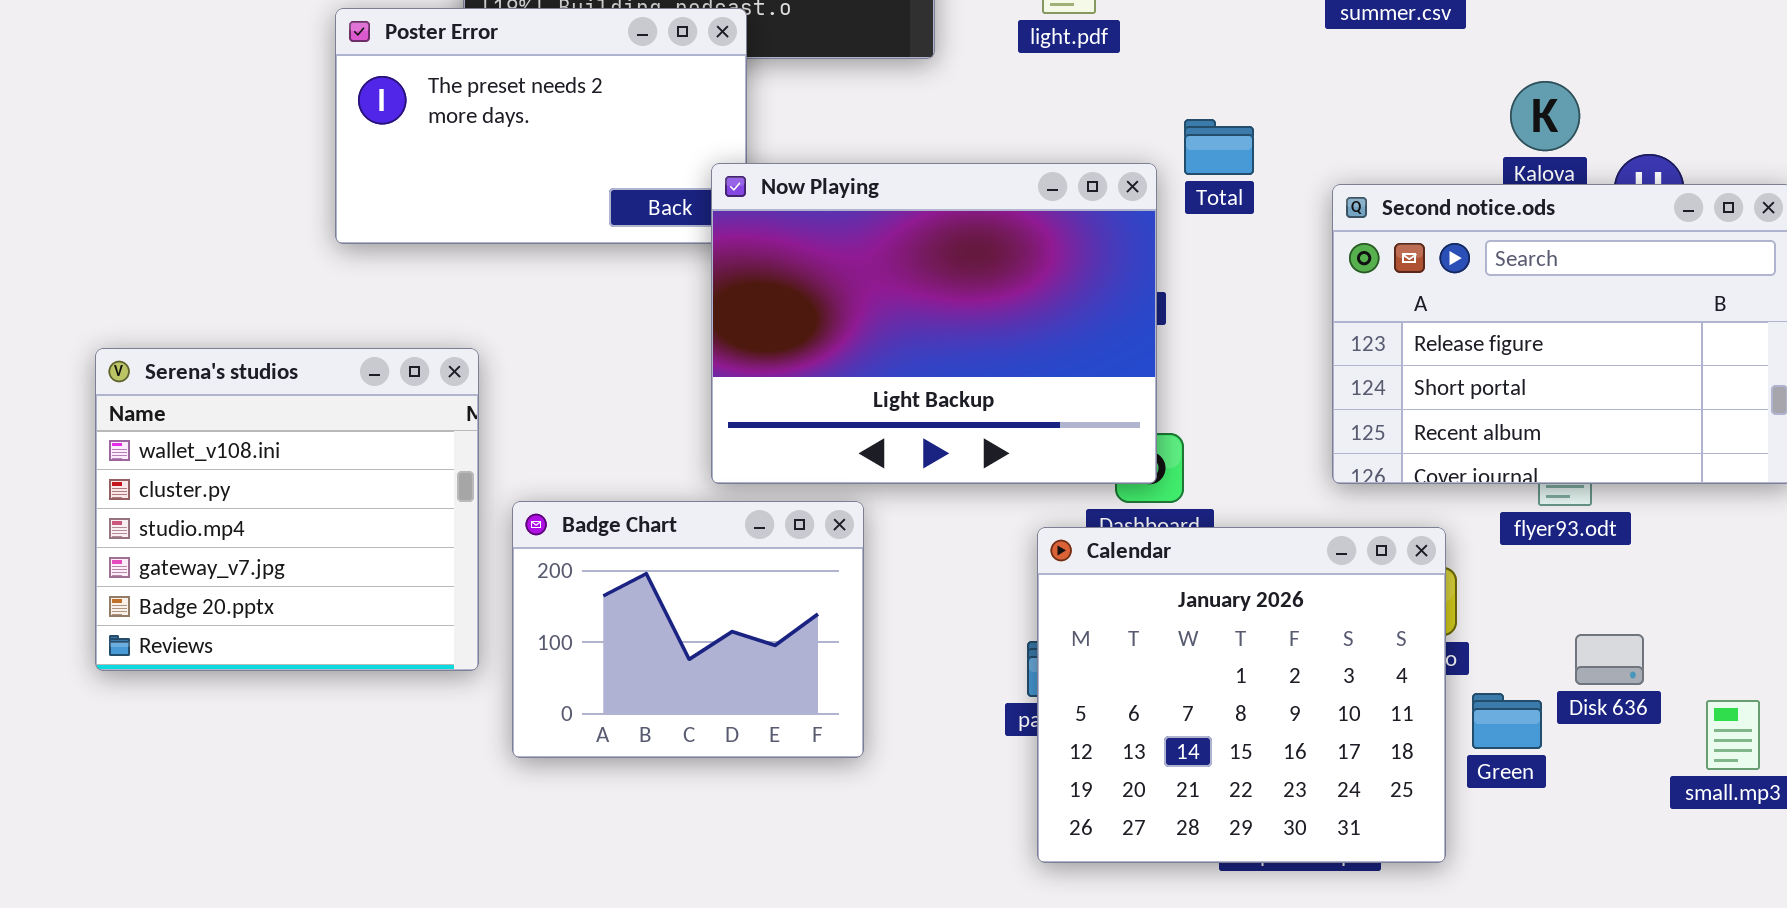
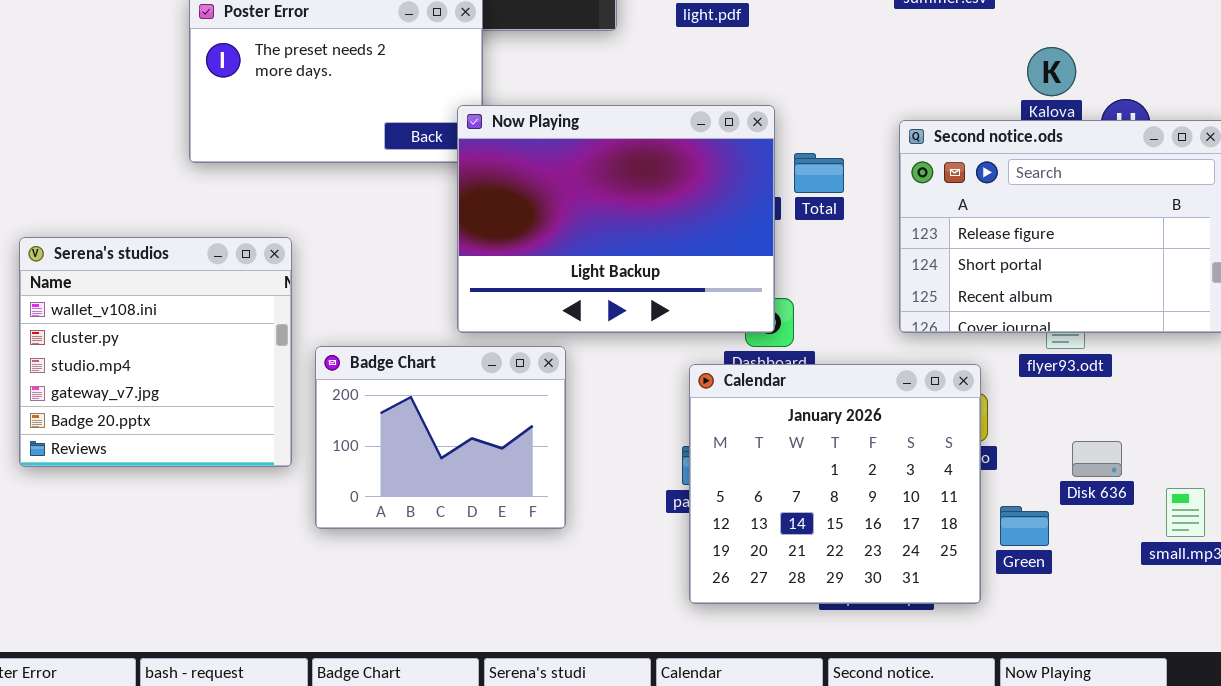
Total: [1184,119,1254,175] -> [794,153,844,193], moved
Green: [1472,693,1542,749] -> [1000,506,1049,546], moved

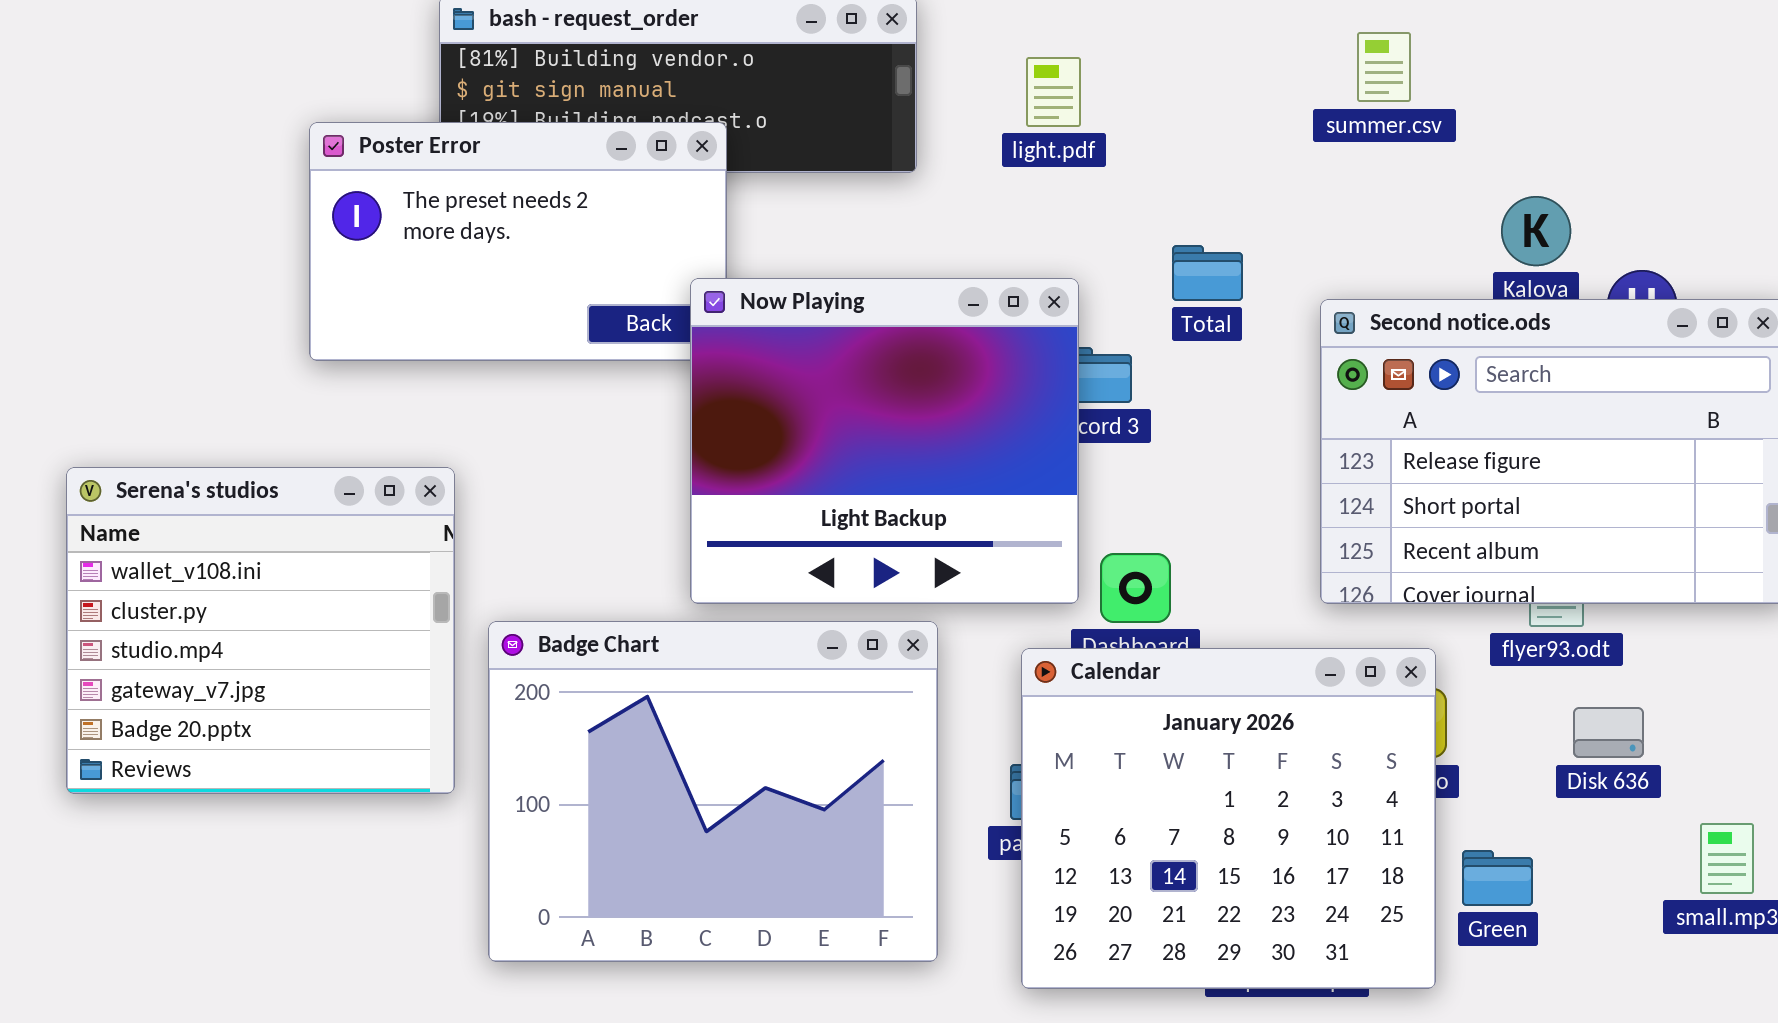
Now Playing: [457,105,775,333] -> [690,278,1079,604], resized
Total: [794,153,844,193] -> [1172,245,1243,301], moved
Badge Chart: [315,346,566,529] -> [488,621,938,962], resized
Disk 636: [1072,441,1122,477] -> [1573,707,1644,758], moved

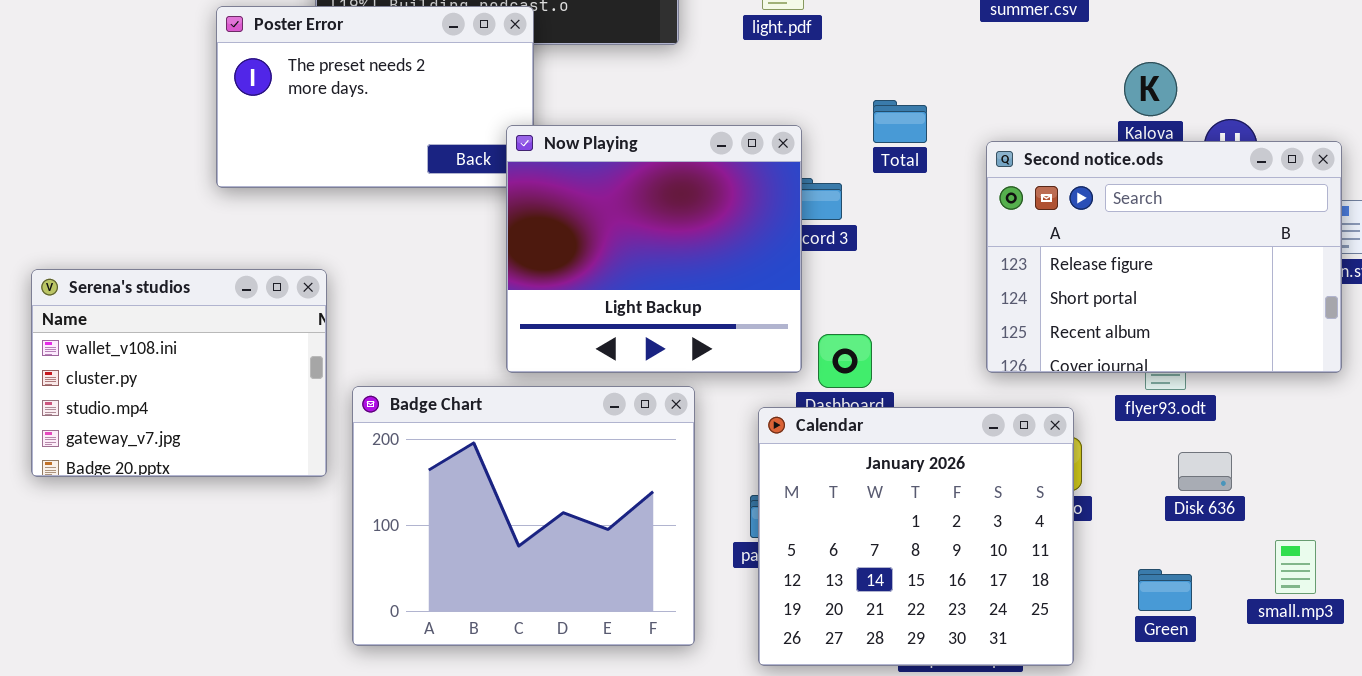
Serena's studios: [66,467,455,794] -> [31,269,327,477], resized
Green: [1462,850,1533,906] -> [1138,569,1192,611], moved

